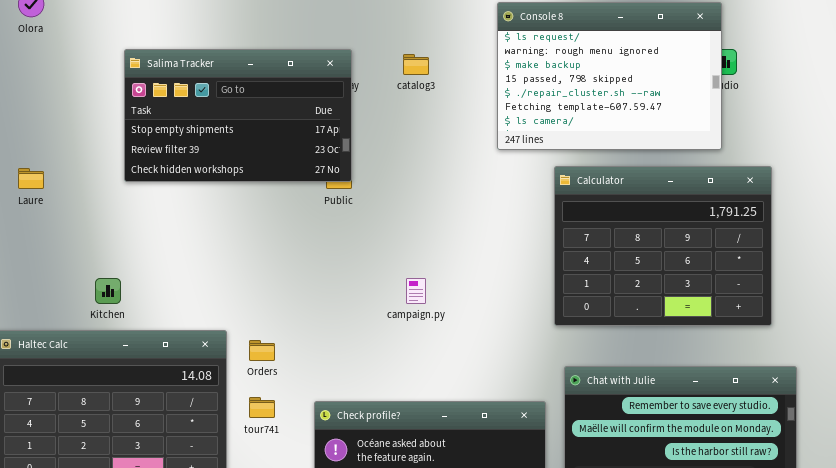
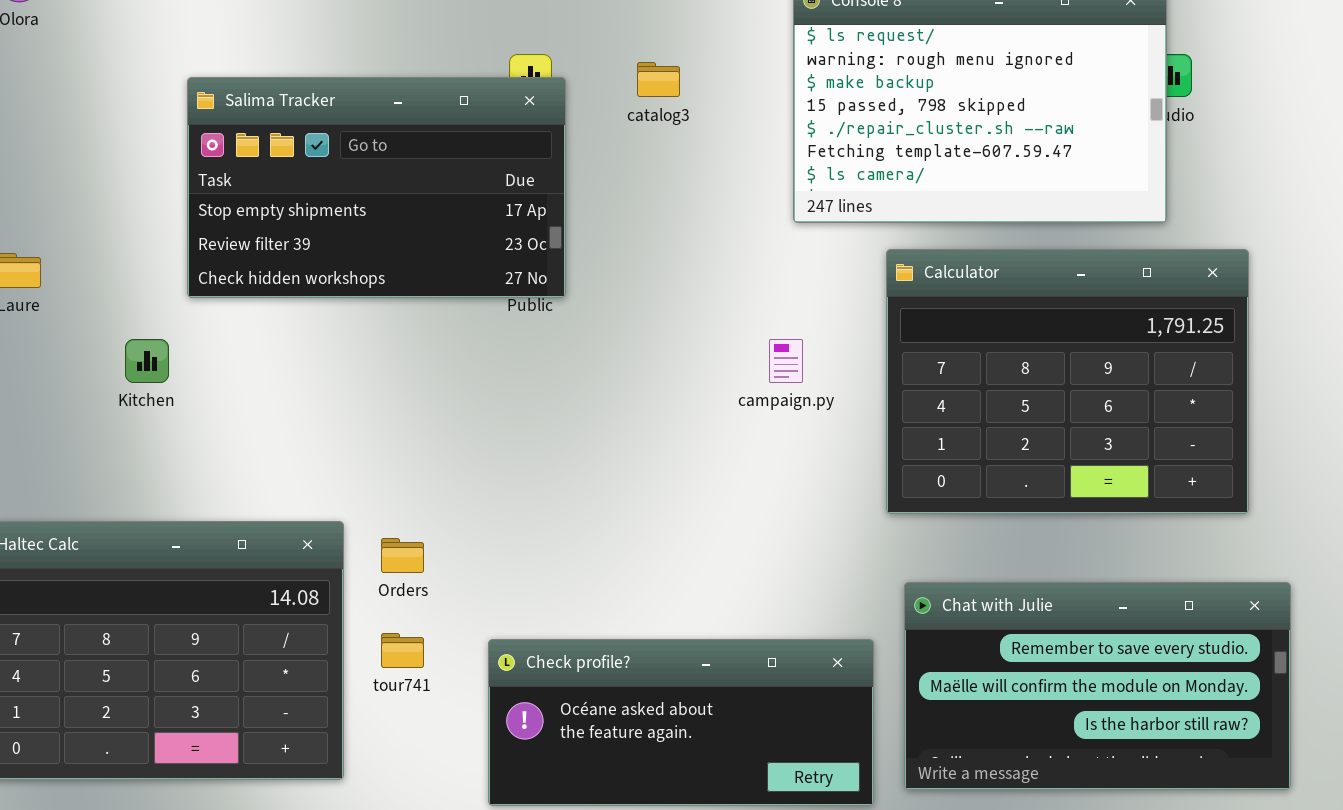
Salima Tracker: [124,49,352,182] -> [187,77,566,298], moved
Kitchen: [95,278,121,304] -> [125,339,169,383], moved
campaign.py: [406,278,426,304] -> [769,339,803,383], moved

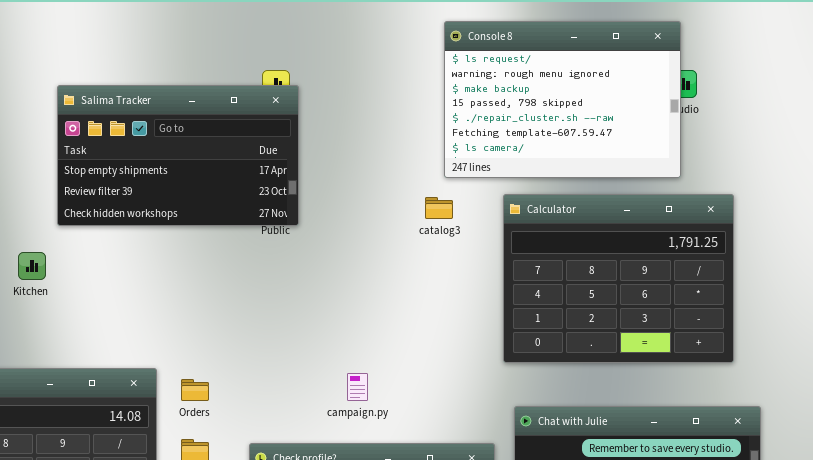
catalog3: [637,62,680,97] -> [425,197,453,219], moved
campaign.py: [769,339,803,383] -> [347,373,368,401], moved

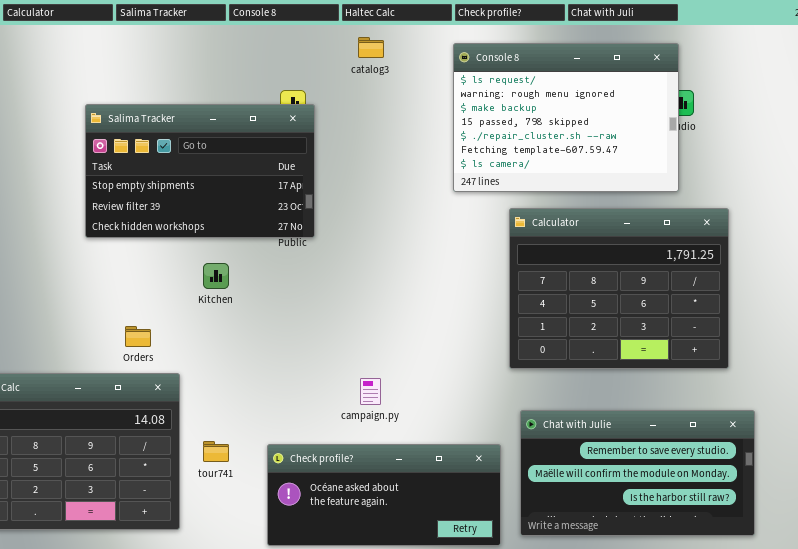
catalog3: [425,197,453,219] -> [358,37,384,58], moved
Kitchen: [18,252,46,280] -> [203,263,229,289], moved
Orders: [181,379,209,401] -> [125,326,151,347], moved

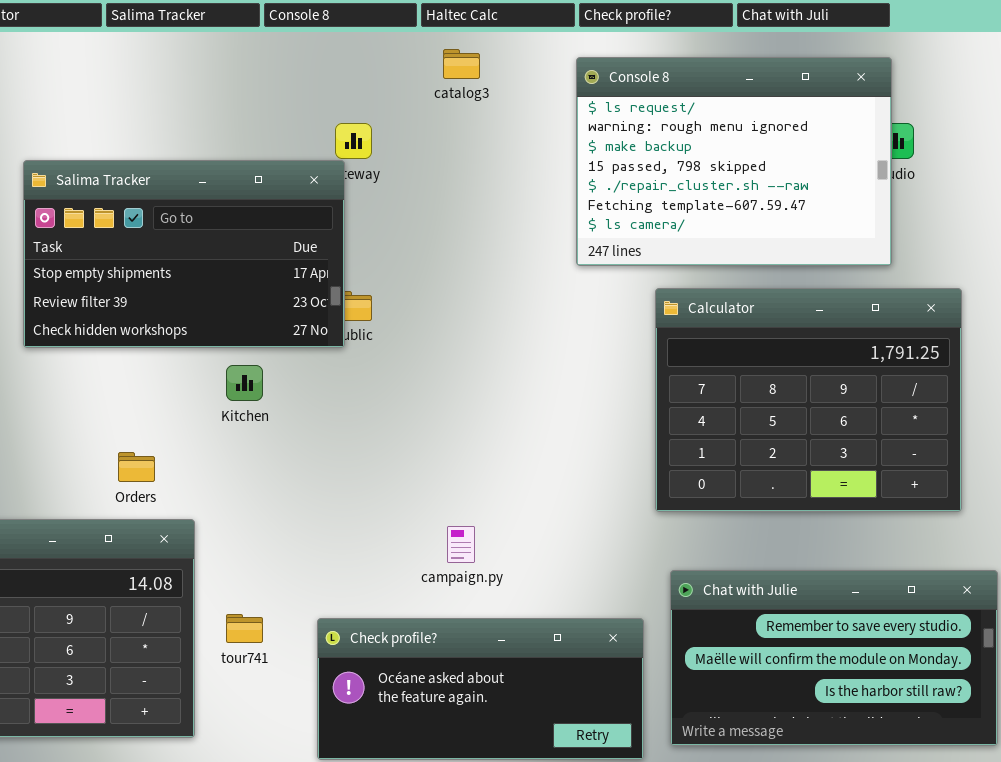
Salima Tracker: [85,104,315,238] -> [23,160,345,348], moved

